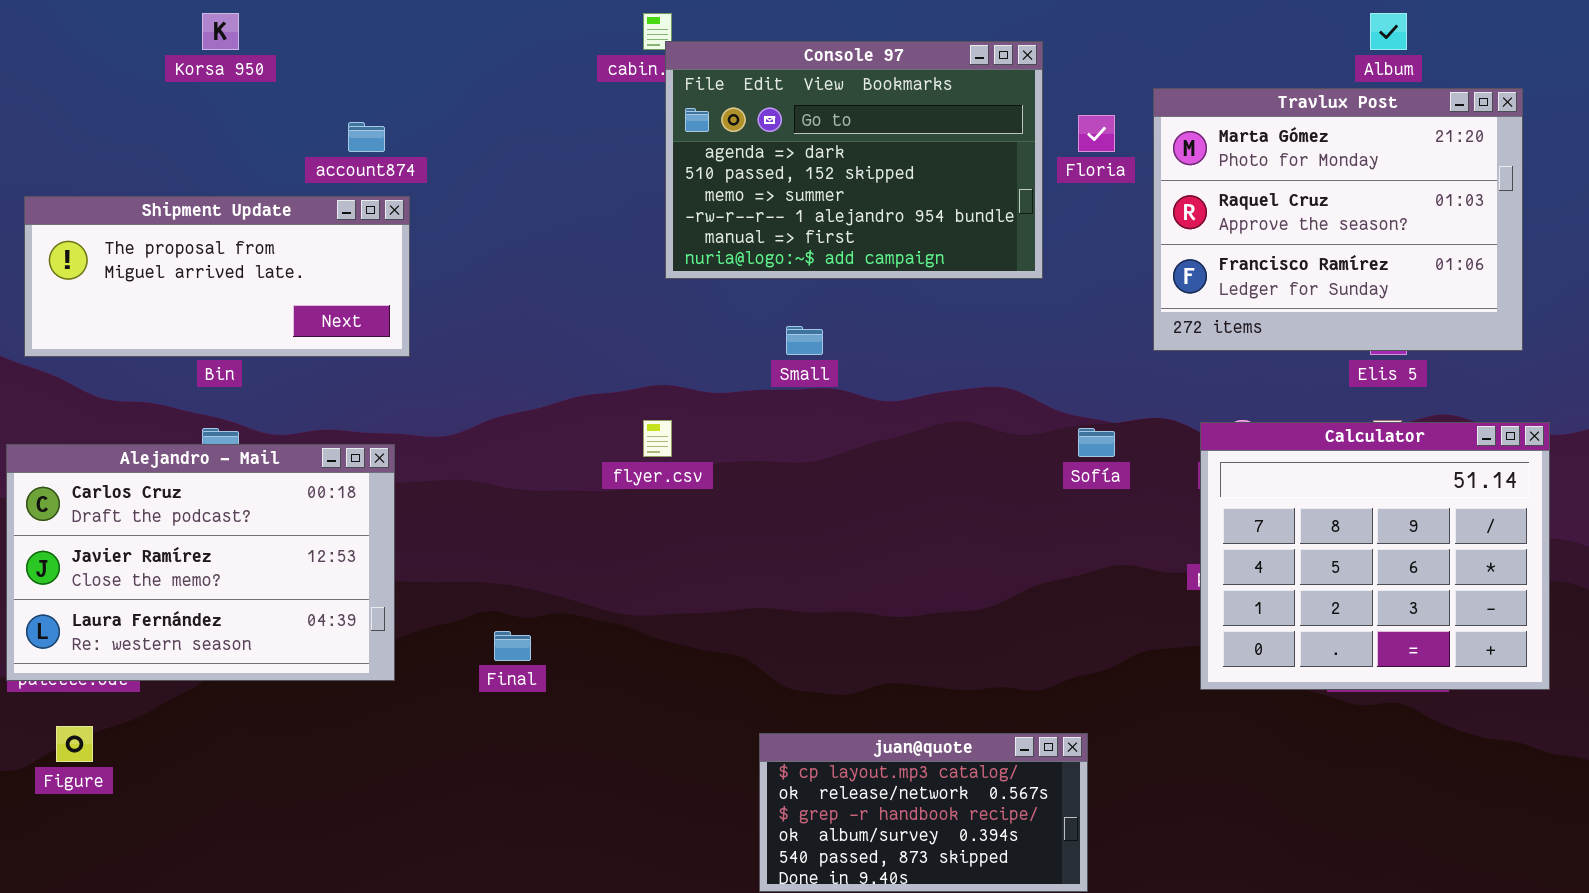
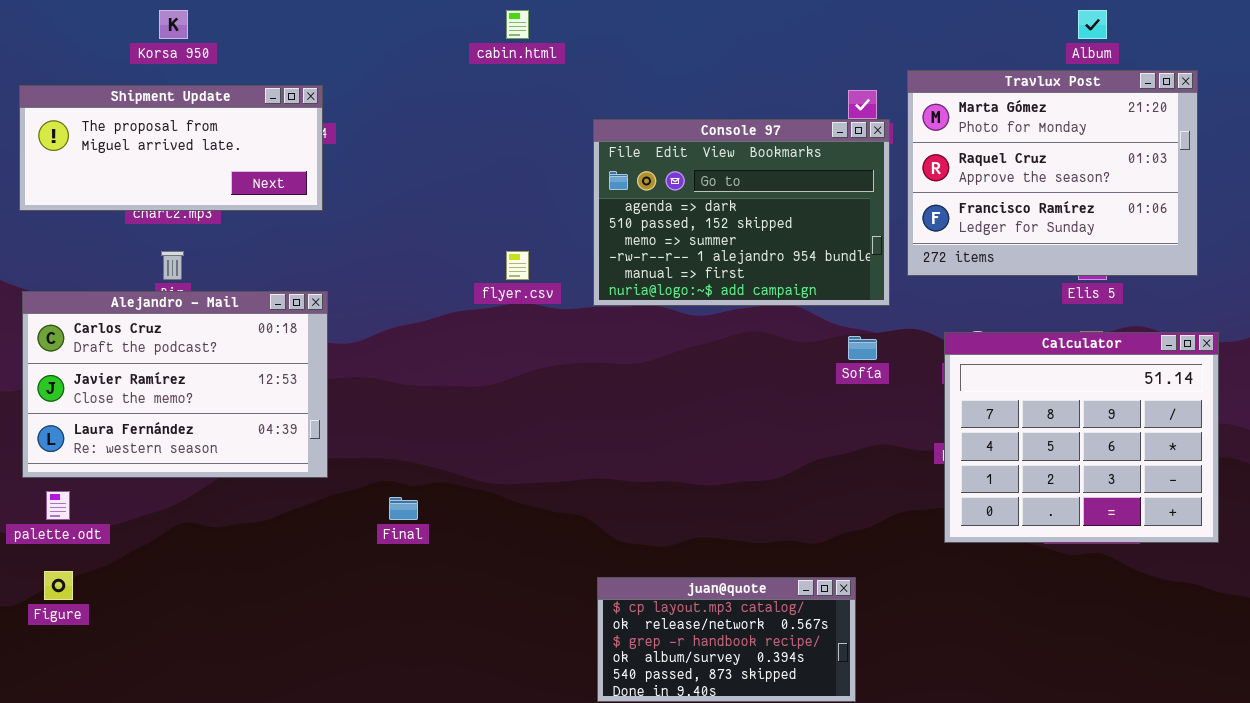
Console 97: [665,41,1043,279] -> [593,119,890,306], moved
Shipment Update: [24,196,410,357] -> [19,85,323,211], moved
flyer.csv: [643,420,672,457] -> [506,251,529,280], moved
Alejandro - Mail: [6,444,395,681] -> [22,291,328,478], moved

